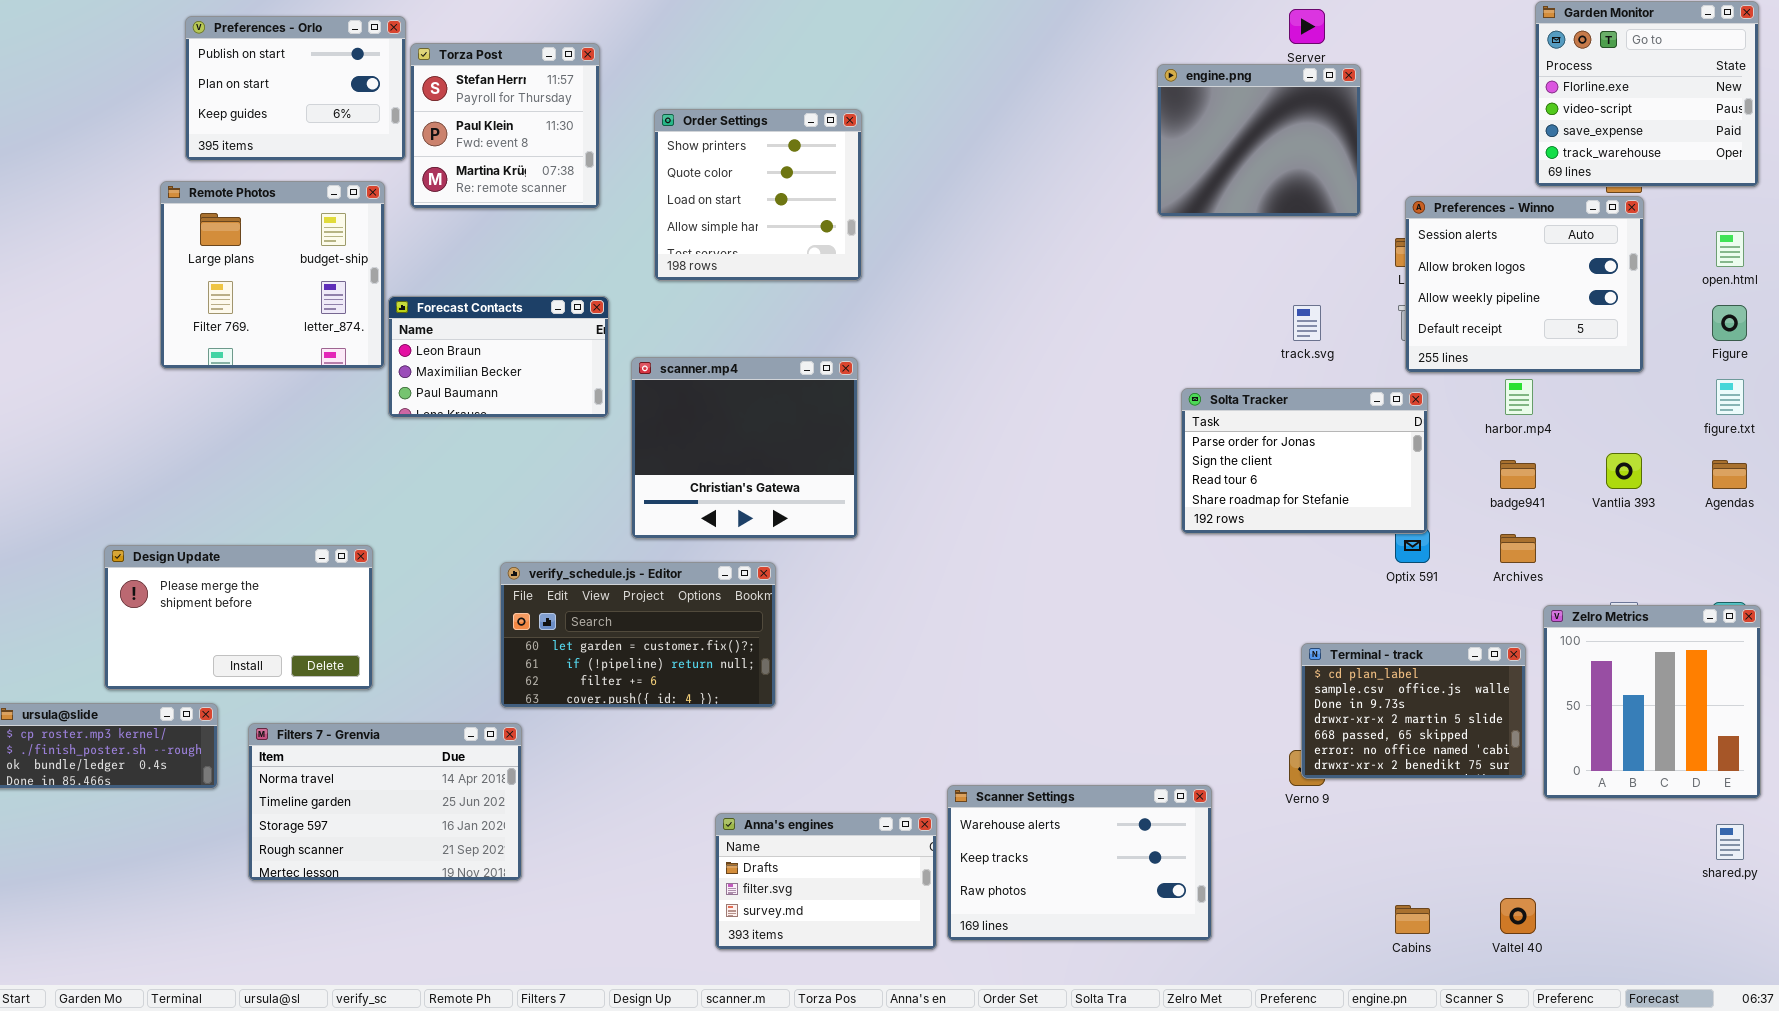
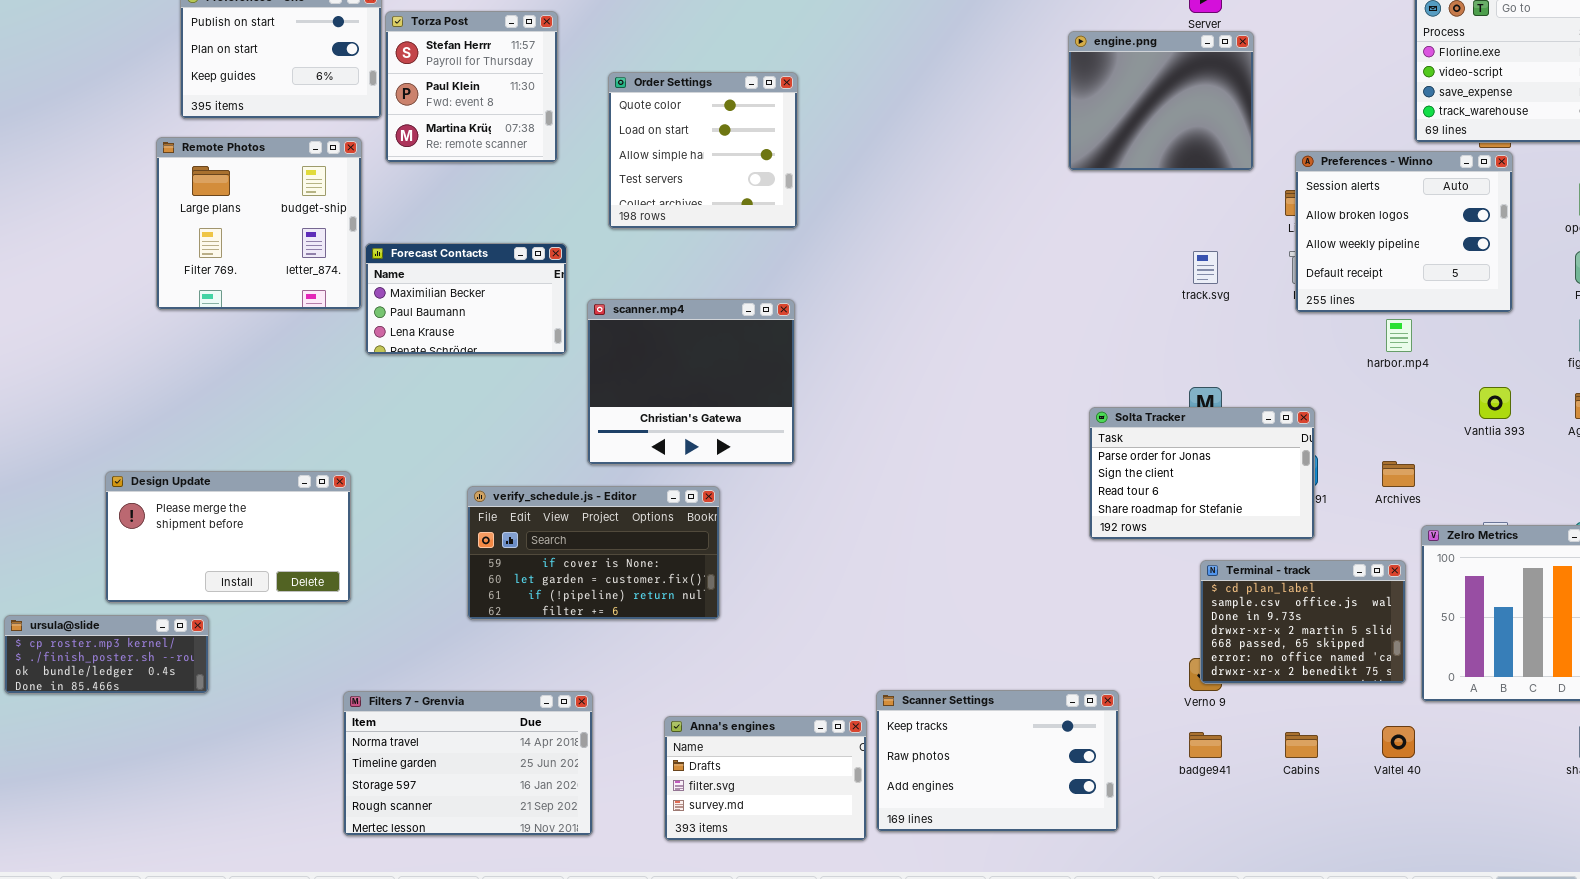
Order Settings: [654,109,862,281] -> [608,72,798,229], scrolled down 1 row
Forecast Contacts: [388,296,609,418] -> [365,243,567,355], scrolled down 1 row
Solta Tracker: [1181,388,1428,534] -> [1089,407,1315,540], moved
badge941: [1500,460,1536,489] -> [1189,732,1222,758], moved
verify_schedule.js - Editor: [500,562,776,708] -> [467,486,720,620], scrolled up 1 row
Filters 7 - Grenvia: [248,723,522,881] -> [343,691,593,836], moved
Scanner Settings: [947,785,1212,941] -> [876,690,1119,832], scrolled down 1 row
Valtel 40: [1500,898,1536,934] -> [1382,726,1415,758], moved
Cabins: [1395,905,1430,934] -> [1285,732,1318,758], moved

